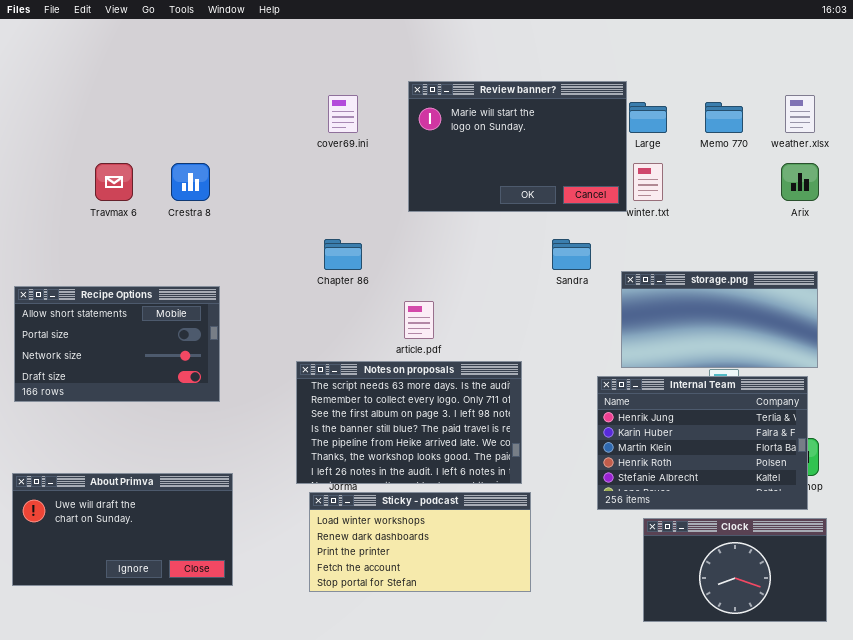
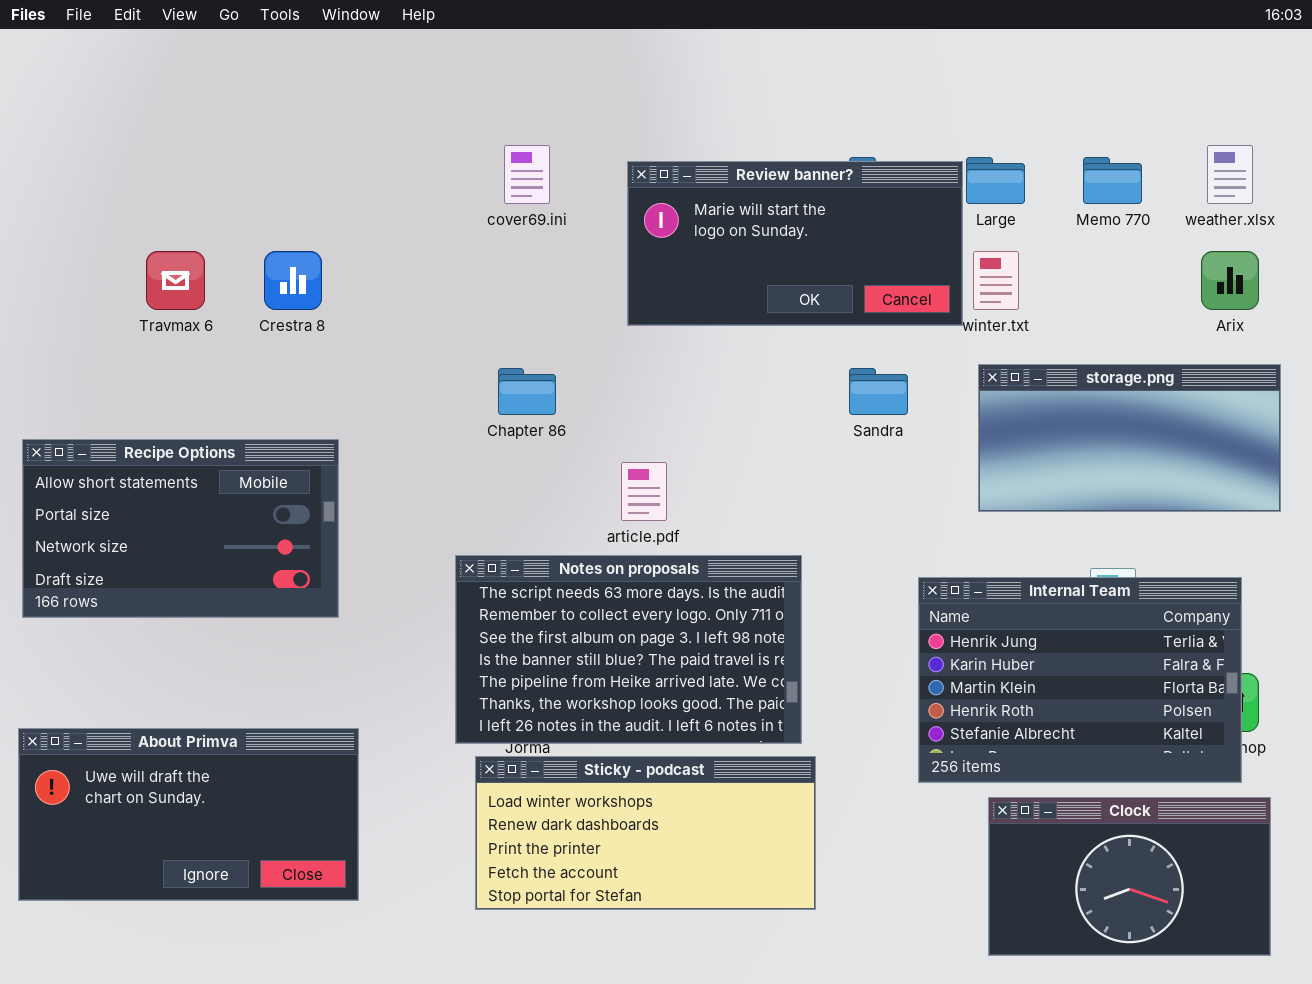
Review banner?: [408,81,627,212] -> [627,161,963,326], resized
storage.png: [621,271,818,368] -> [978,364,1281,512], moved

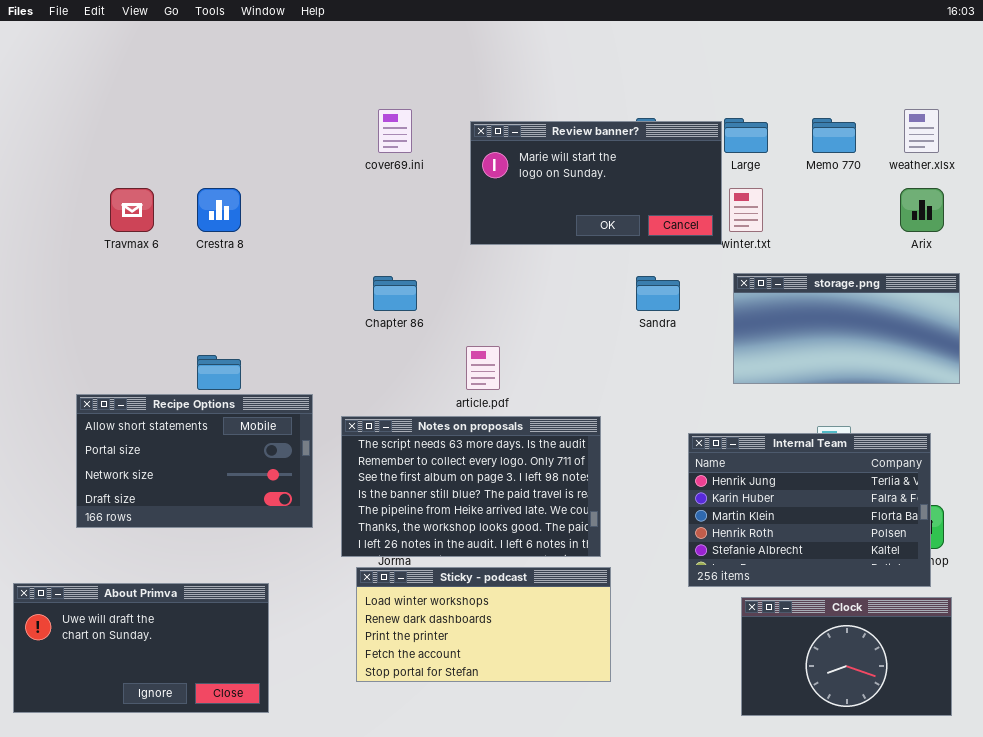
Recipe Options: [22,439,339,618] -> [76,394,313,528], moved
About Primva: [18,728,359,901] -> [13,583,269,713], moved

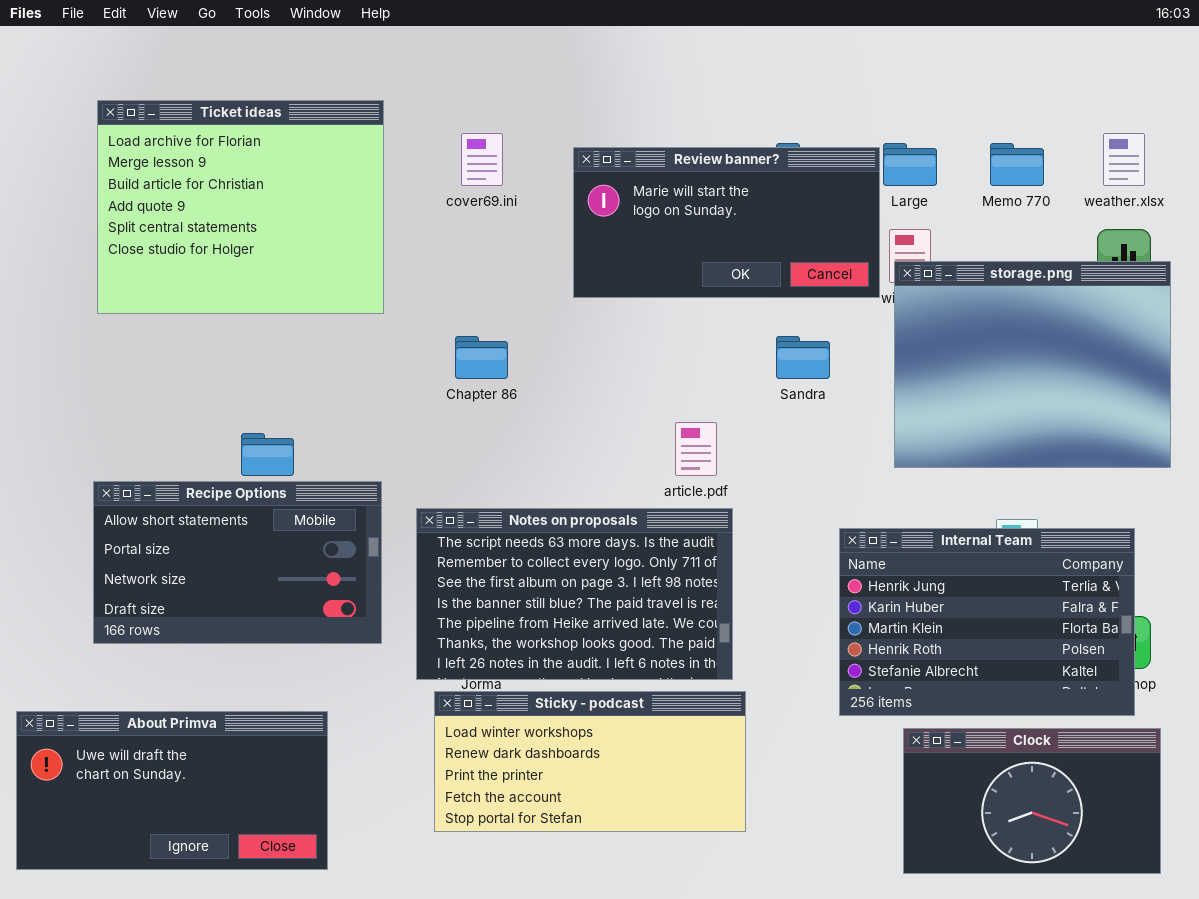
Ticket ideas: none -> [97,100,384,314], opened
storage.png: [733,273,960,384] -> [894,261,1171,468], resized
article.pdf: [466,346,500,390] -> [675,422,717,476], moved

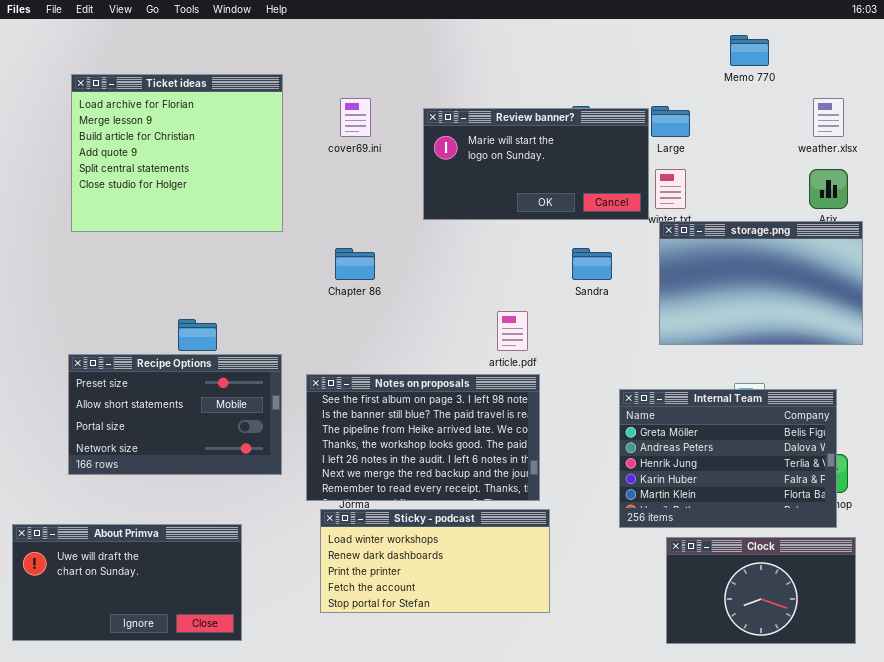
Memo 770: [990,143,1044,186] -> [730,35,769,66], moved
storage.png: [894,261,1171,468] -> [659,221,863,345], resized
Recipe Options: [93,481,382,644] -> [68,354,282,475], scrolled up 1 row
Notes on proposals: [416,508,733,680] -> [306,374,540,501], scrolled down 2 rows
Internal Team: [839,528,1135,716] -> [619,389,837,528], scrolled up 2 rows

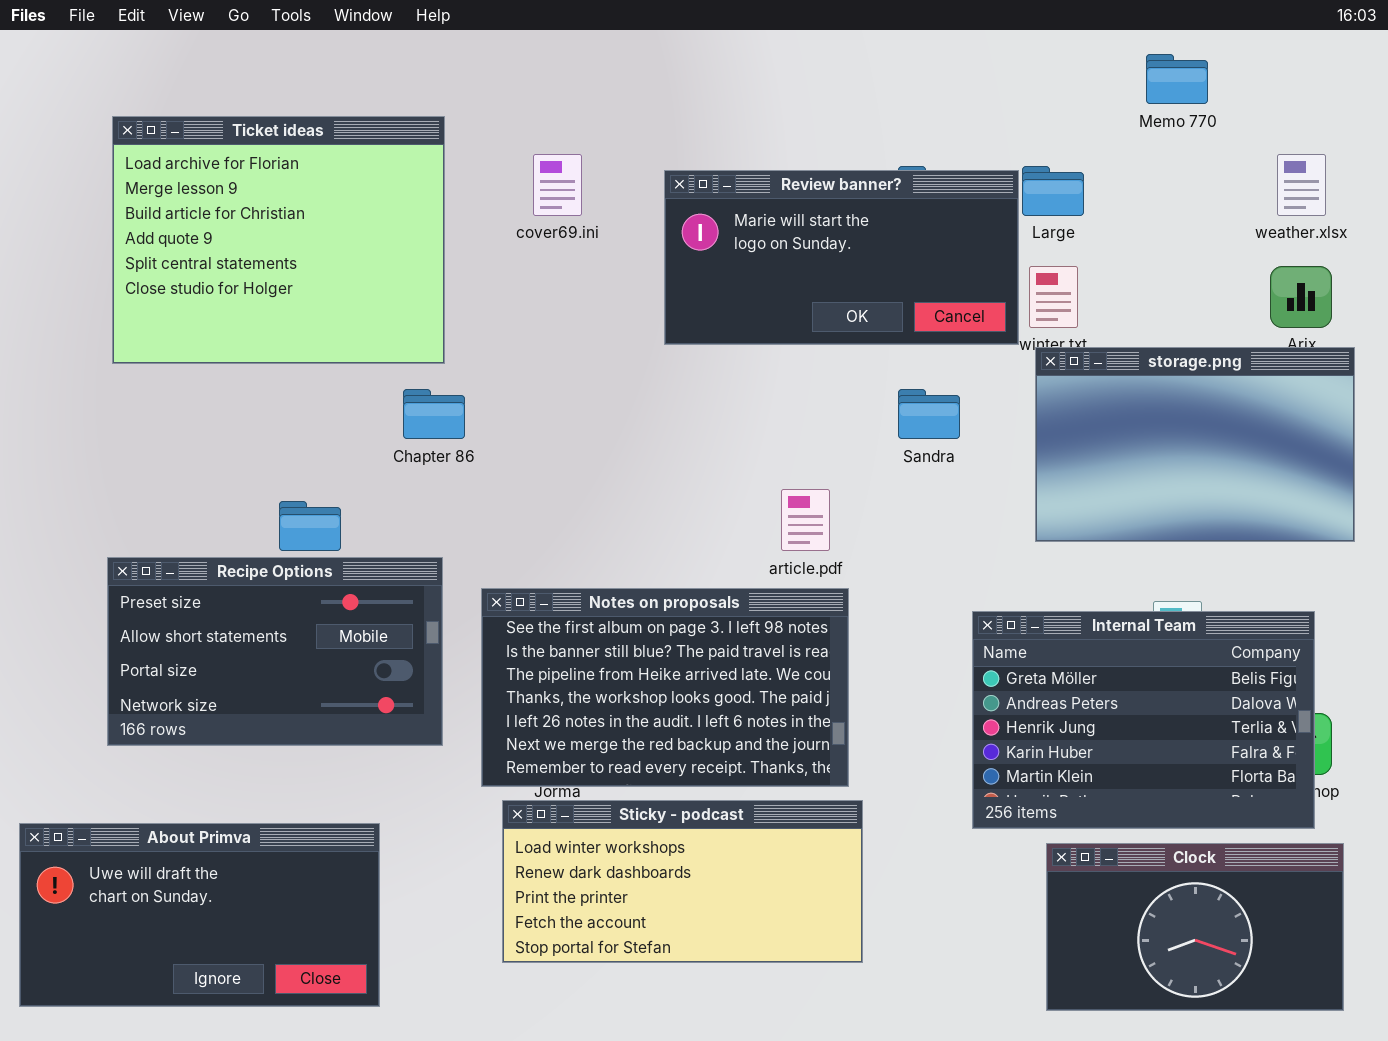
Chapter 86: [335,248,375,280] -> [403,389,465,439], moved

